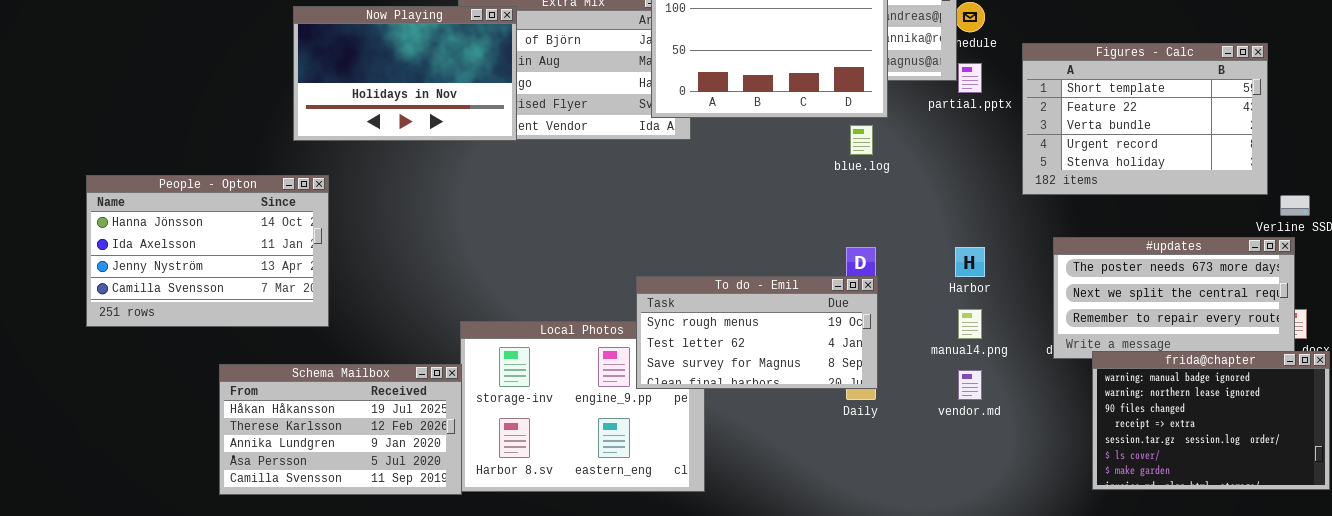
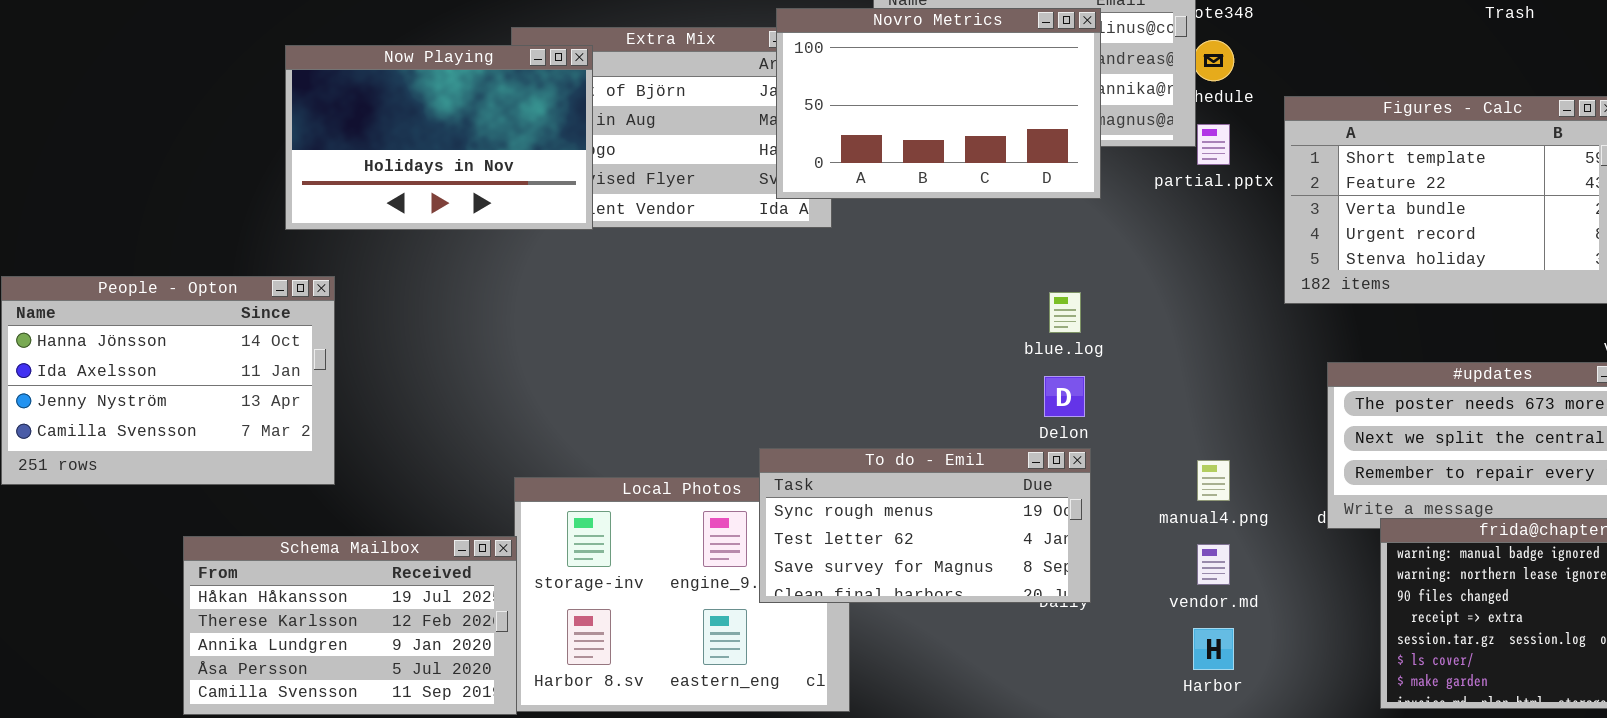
blue.log: [850,125,873,155] -> [1049,292,1081,333], moved
Harbor: [955,247,985,277] -> [1193,628,1234,670], moved
To do - Emil: [636,276,878,389] -> [759,448,1091,603], moved

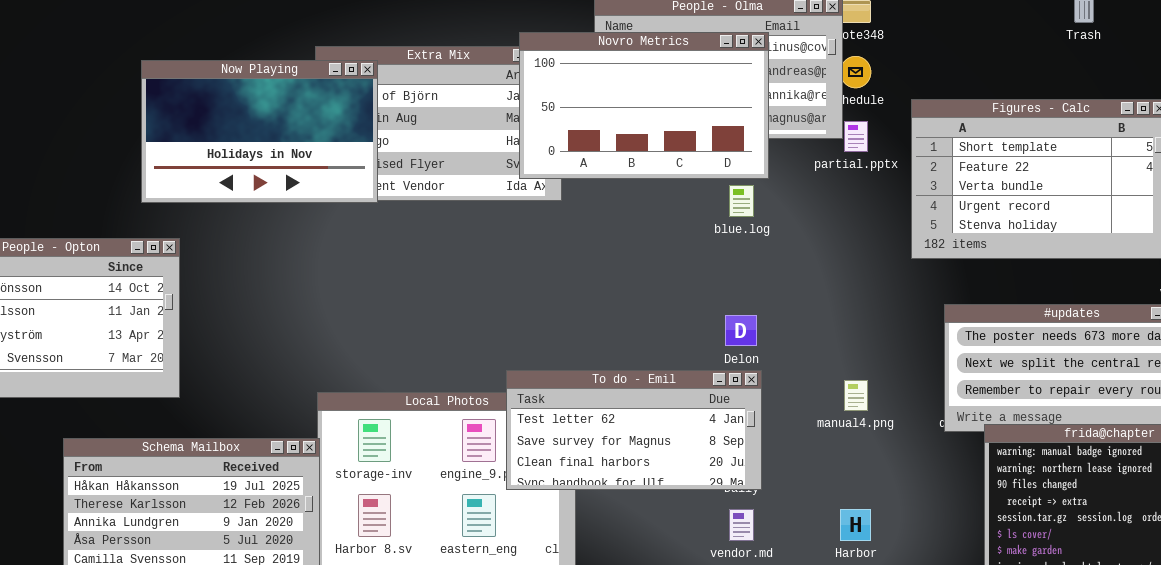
blue.log: [1049,292,1081,333] -> [729,185,754,217], moved
To do - Emil: [759,448,1091,603] -> [506,370,762,490], scrolled down 1 row
vendor.md: [1197,544,1230,585] -> [729,509,754,541], moved

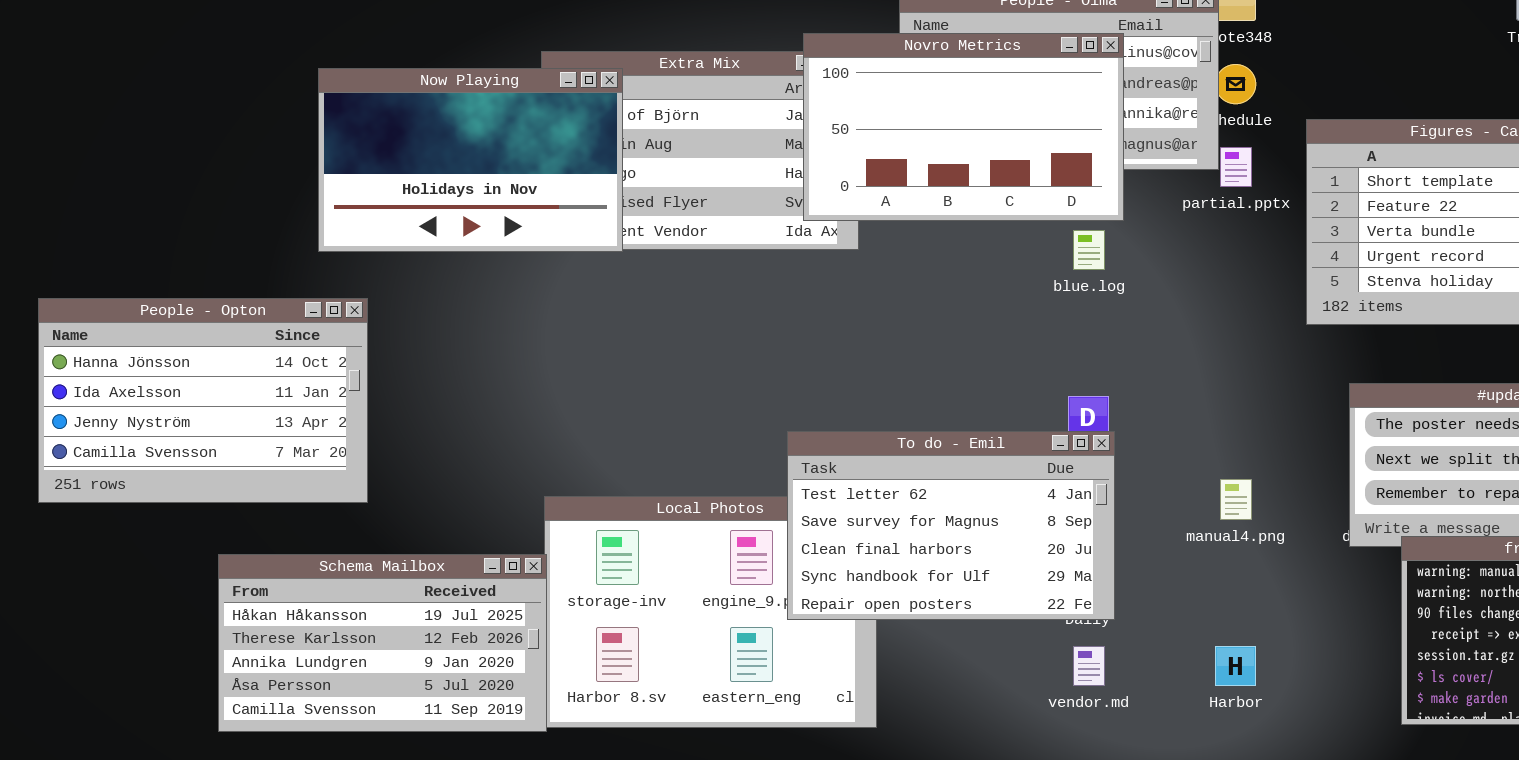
To do - Emil: [506,370,762,490] -> [787,431,1115,620], resized

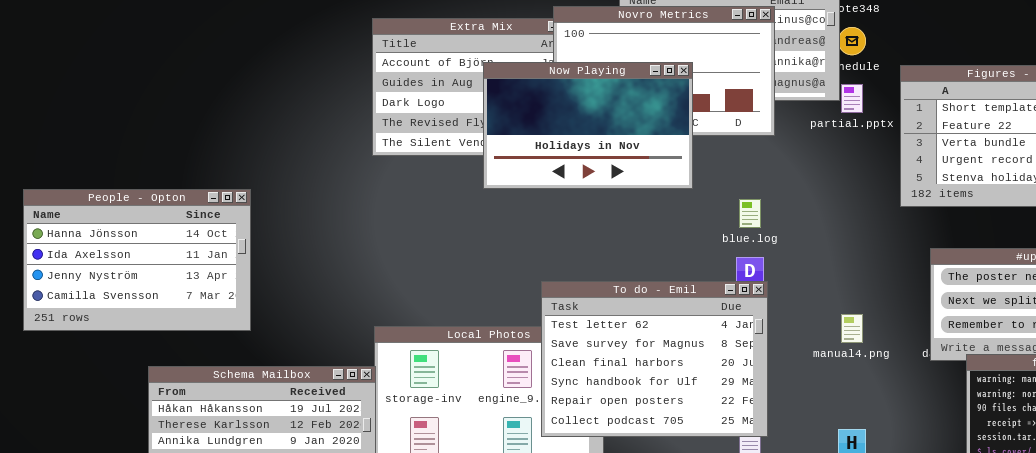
Now Playing: [318,68,623,252] -> [483,62,693,189], moved
blue.log: [1073,230,1105,270] -> [739,199,761,228], moved
To do - Emil: [787,431,1115,620] -> [541,281,768,437], resized

